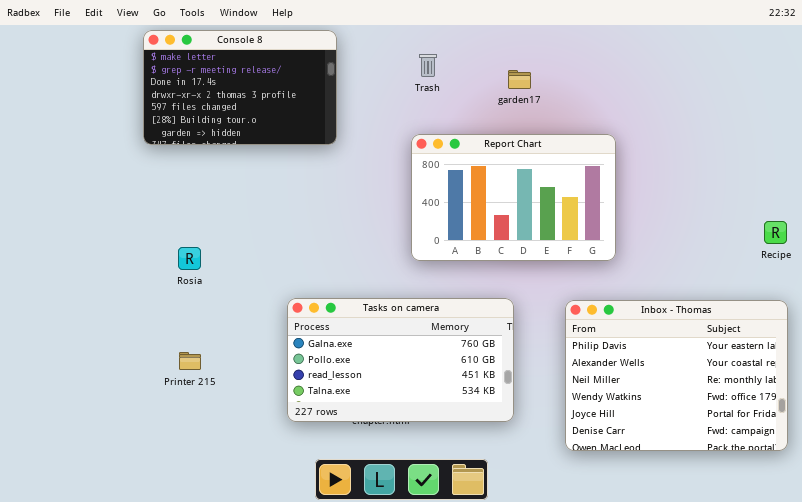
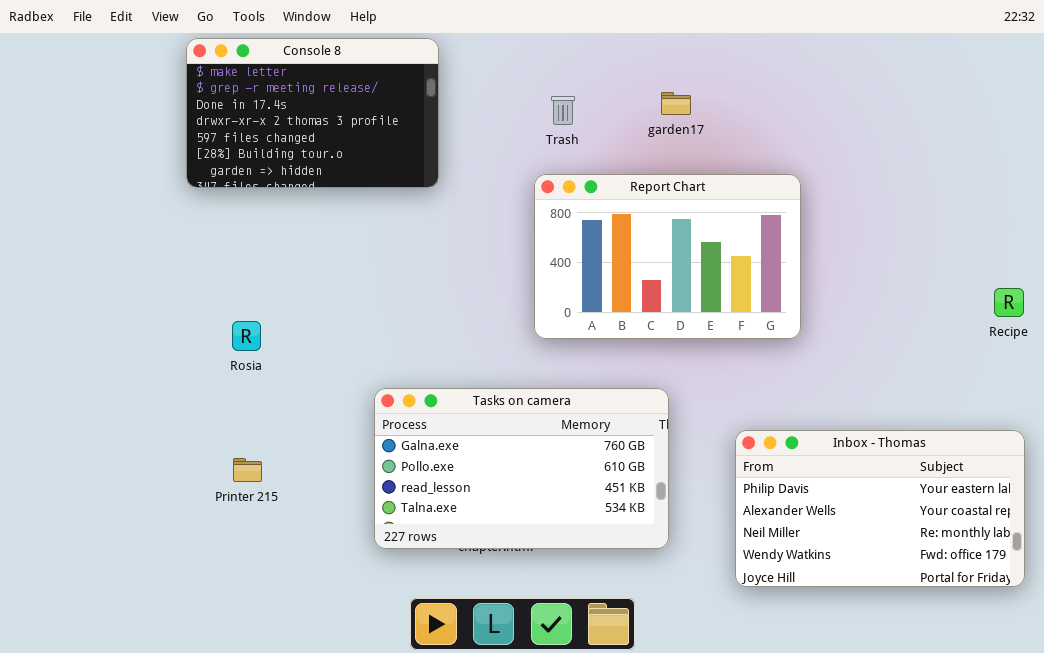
Trash: [419,54,437,77] -> [551,96,575,125], moved
Inbox - Thomas: [565,300,788,451] -> [735,430,1025,587], resized

